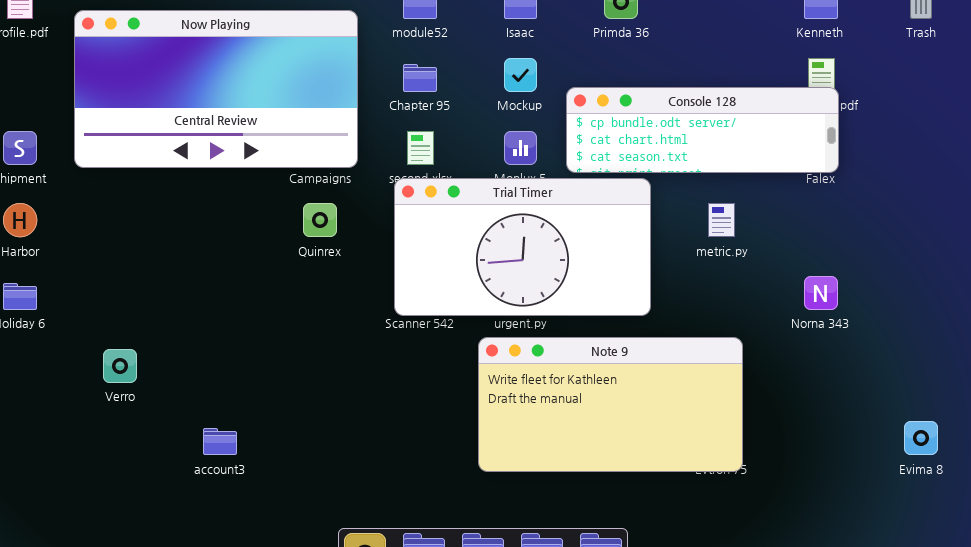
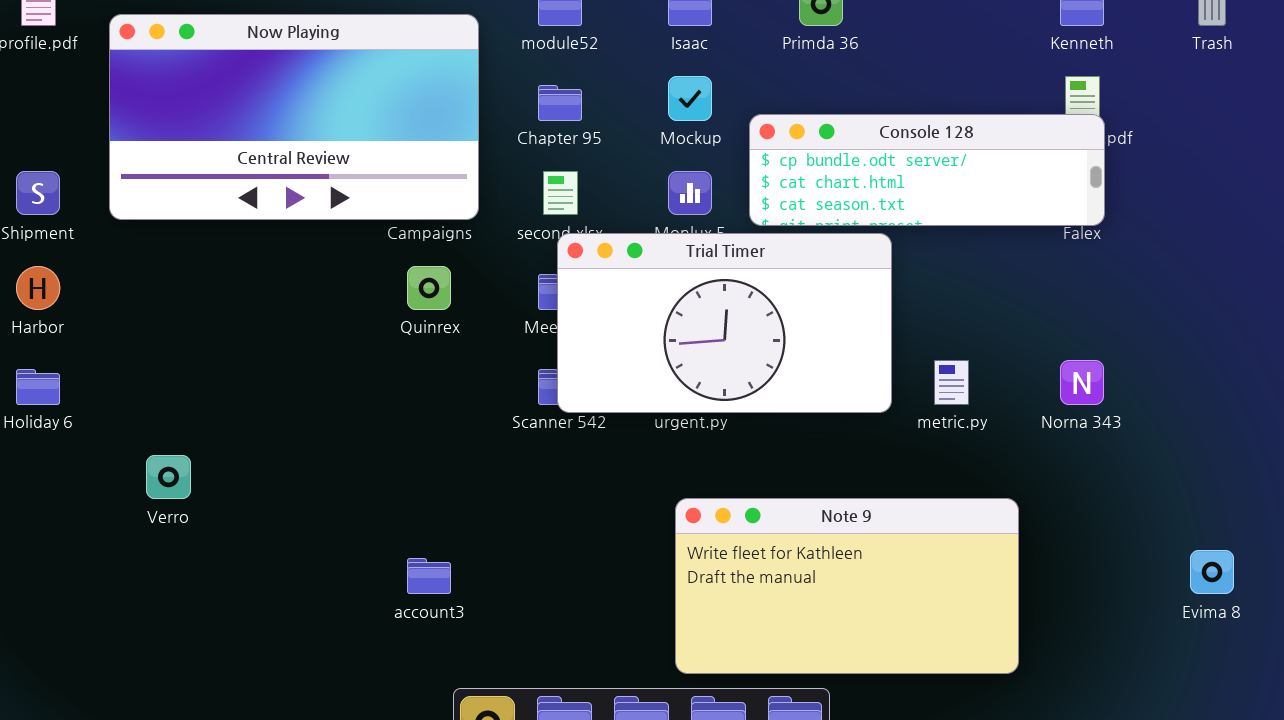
Trial Timer: [394,178,651,316] -> [557,233,892,413], moved
metric.py: [708,203,735,237] -> [934,360,969,405], moved
Note 9: [478,337,743,472] -> [675,498,1019,674], moved
account3: [203,428,237,455] -> [407,558,451,594], moved

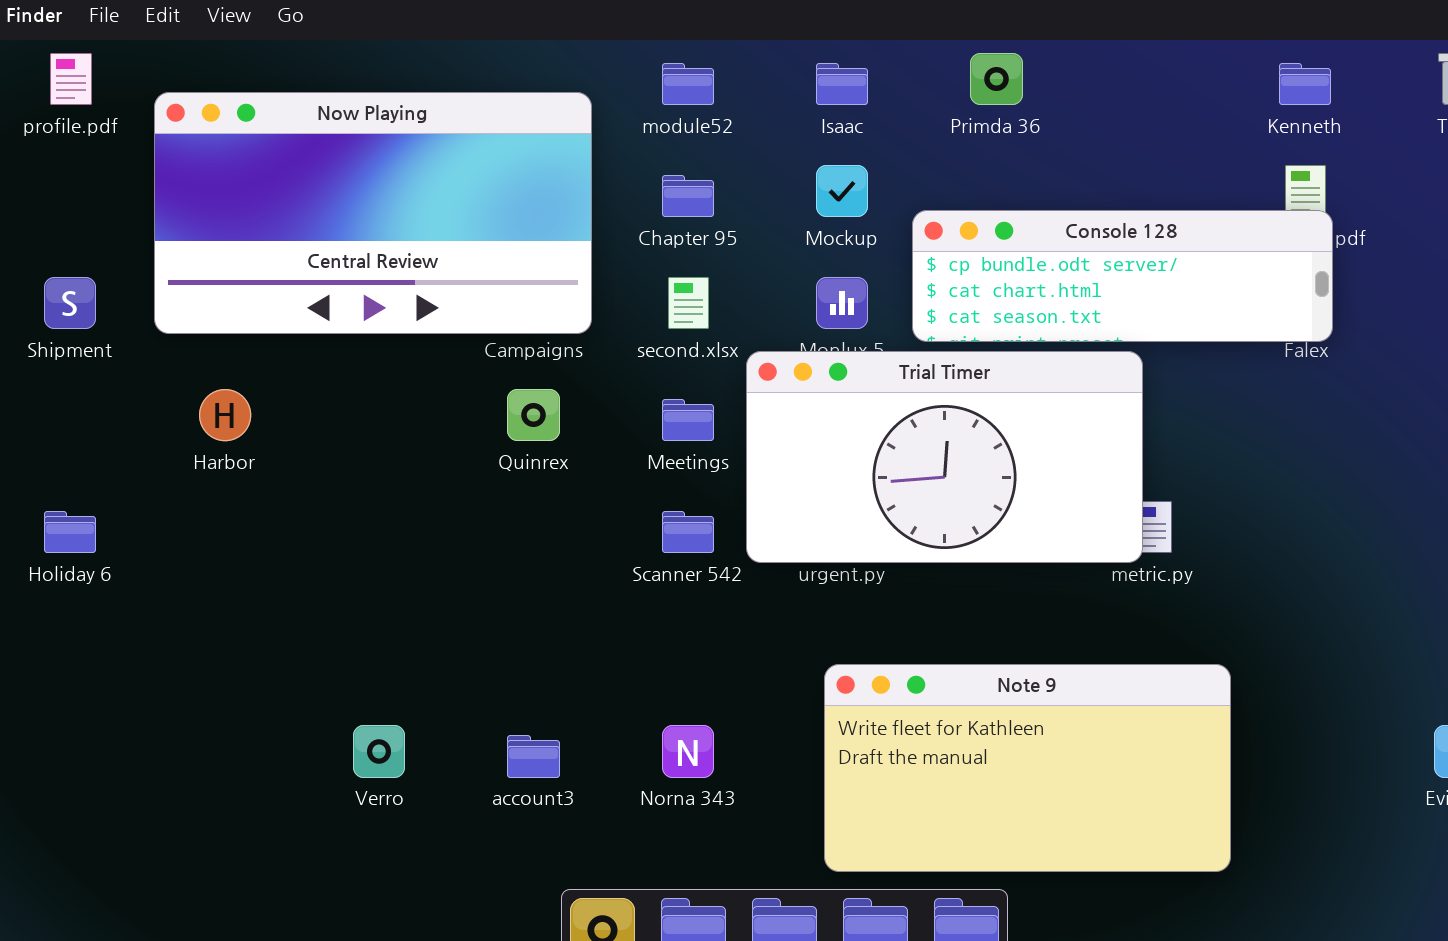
Trial Timer: [557,233,892,413] -> [746,351,1143,563], moved
Harbor: [16,266,60,310] -> [199,389,251,441], moved
Norna 343: [1060,360,1104,405] -> [662,725,714,778], moved
Verro: [146,455,191,499] -> [353,725,405,778], moved

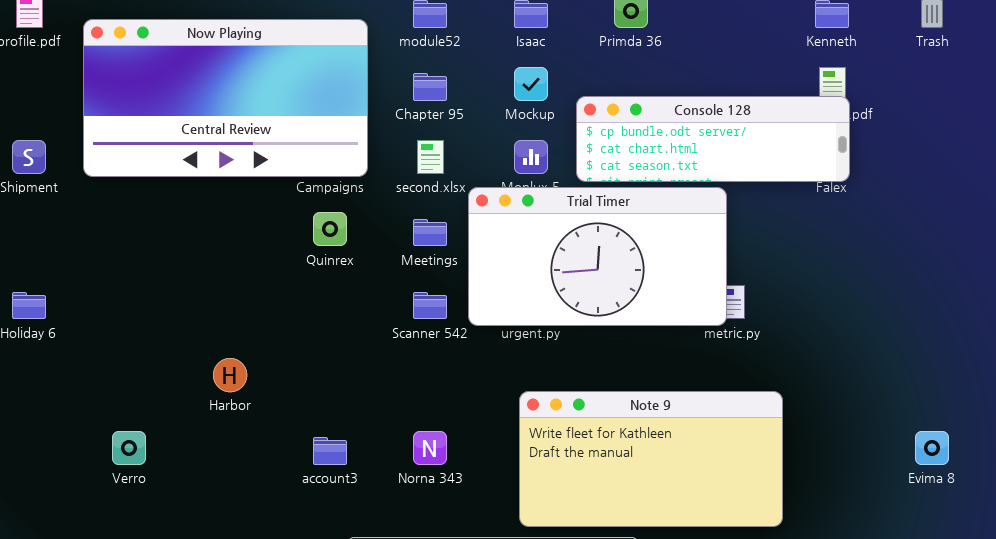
Harbor: [199,389,251,441] -> [213,358,247,392], moved
Verro: [353,725,405,778] -> [112,431,146,465], moved

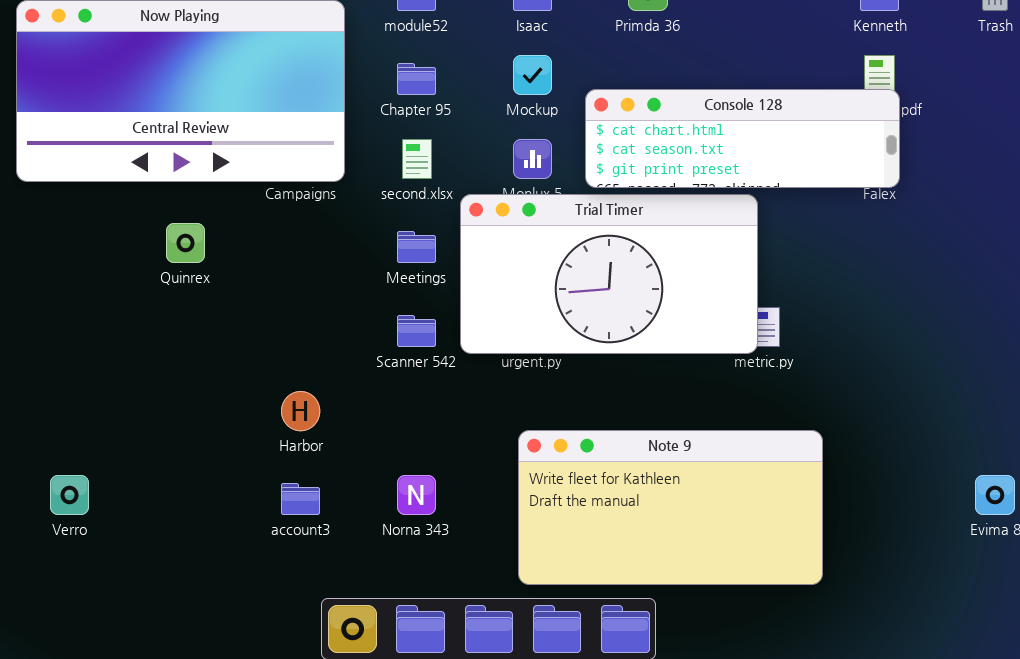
Console 128: [576,96,850,182] -> [585,89,900,188], scrolled down 1 row
Quinrex: [313,212,347,246] -> [166,223,205,263], moved
Harbor: [213,358,247,392] -> [281,391,320,431], moved

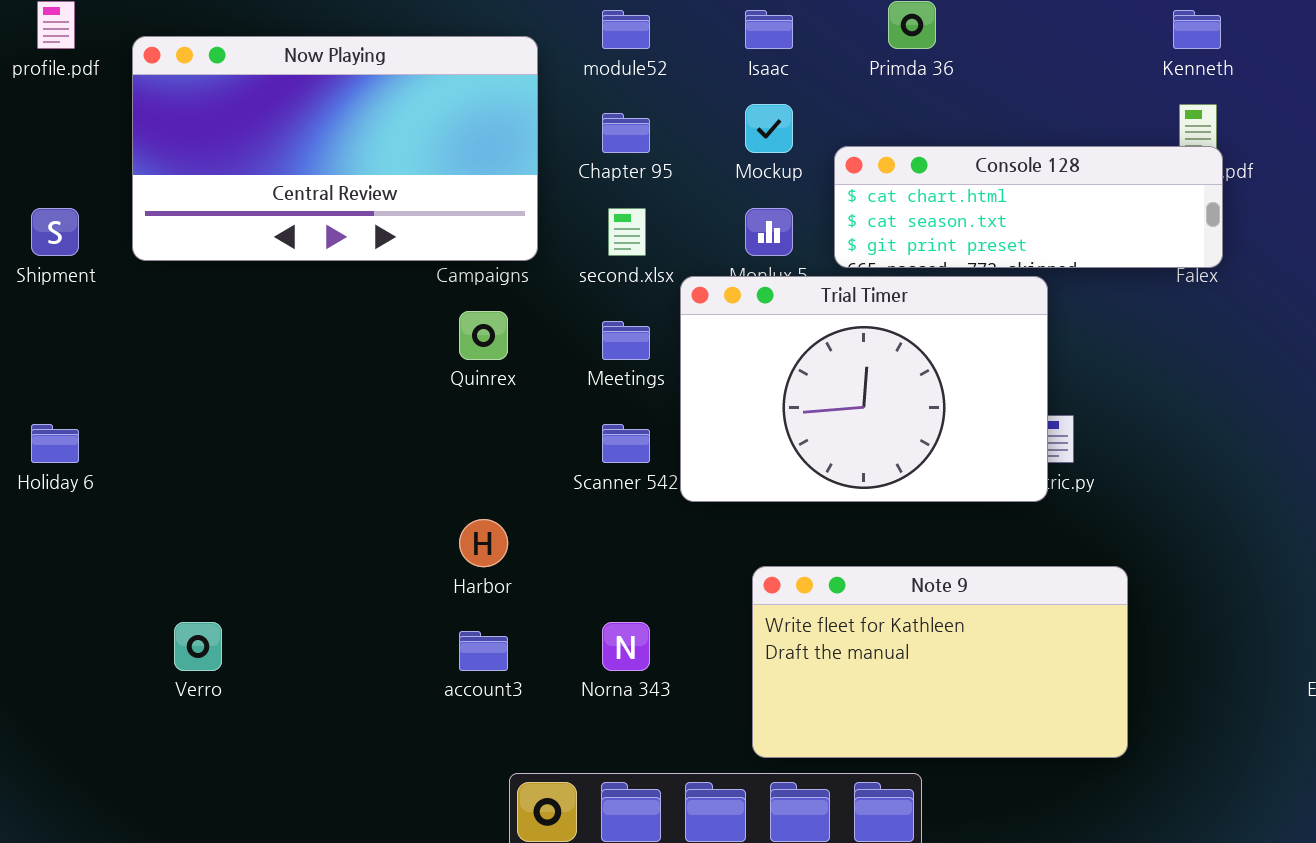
Trial Timer: [460,194,758,354] -> [680,276,1048,502], resized
Quinrex: [166,223,205,263] -> [459,311,508,360], moved

